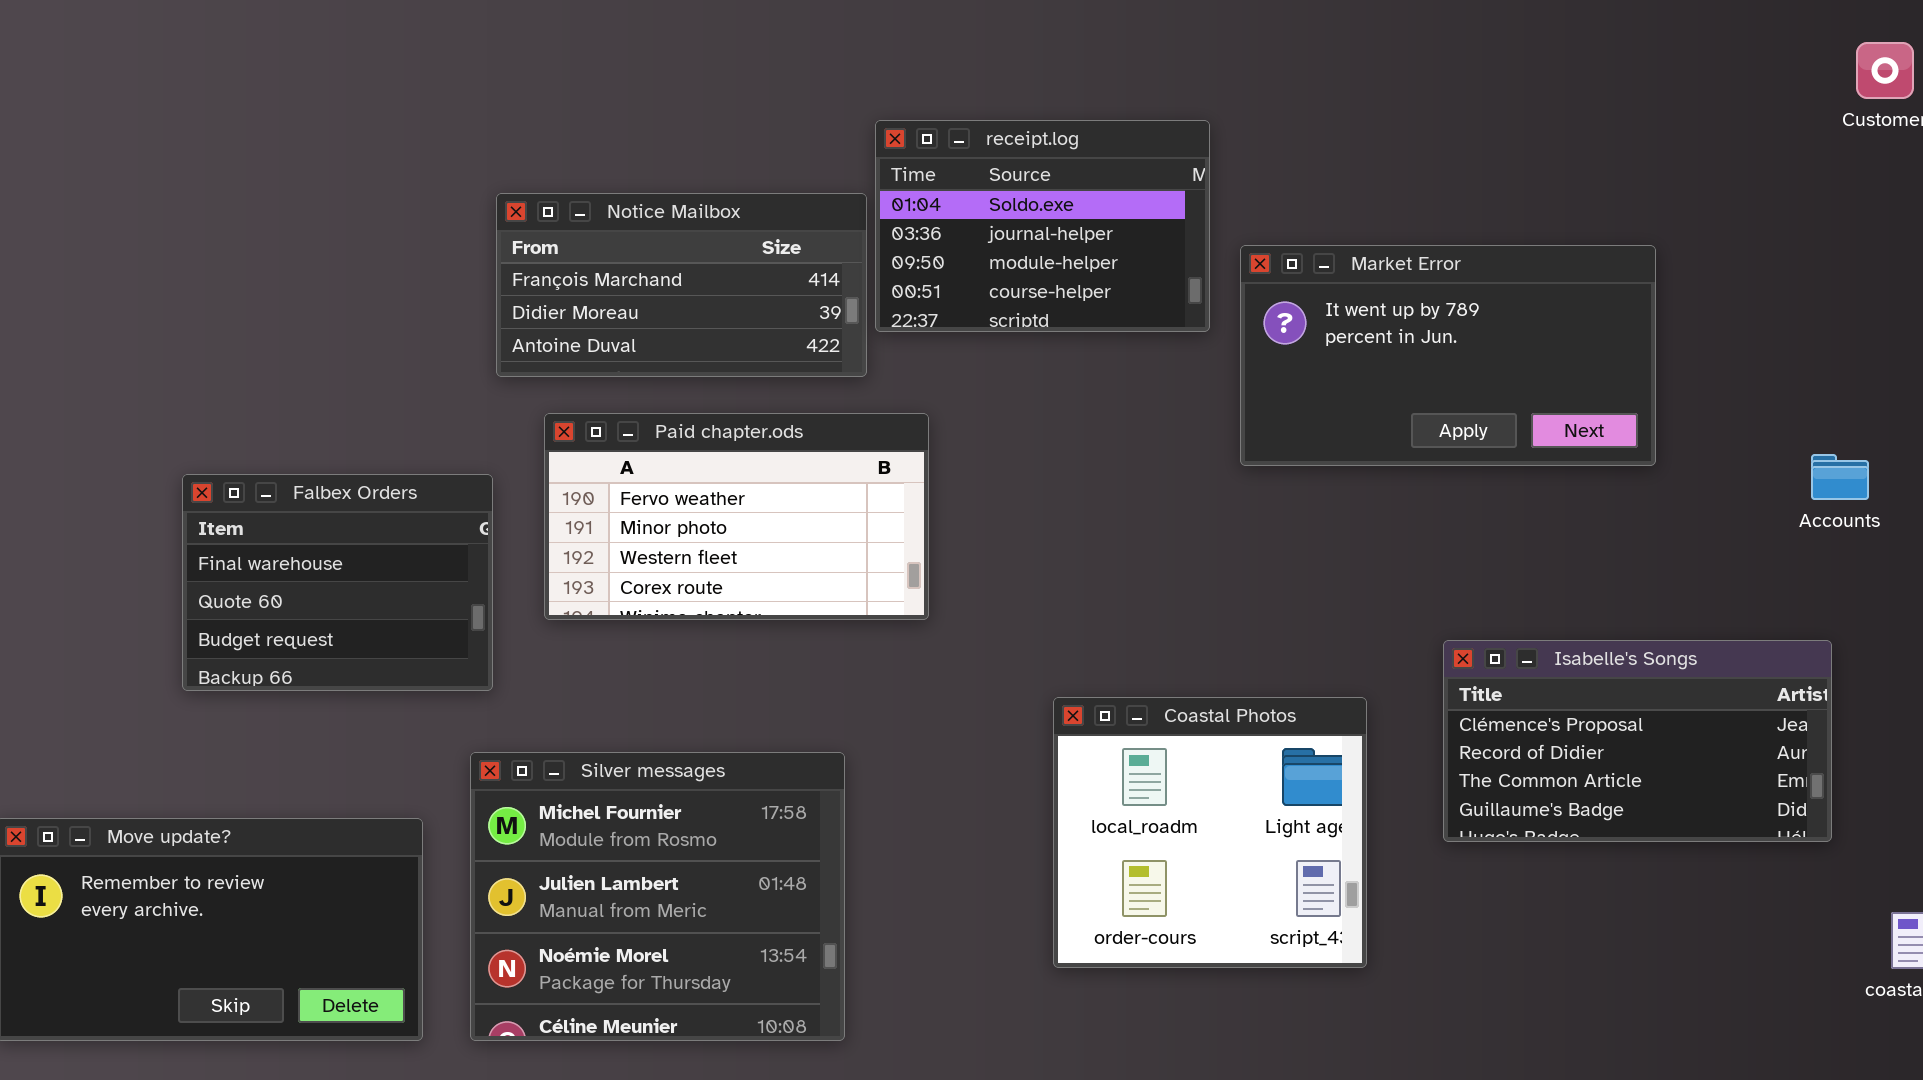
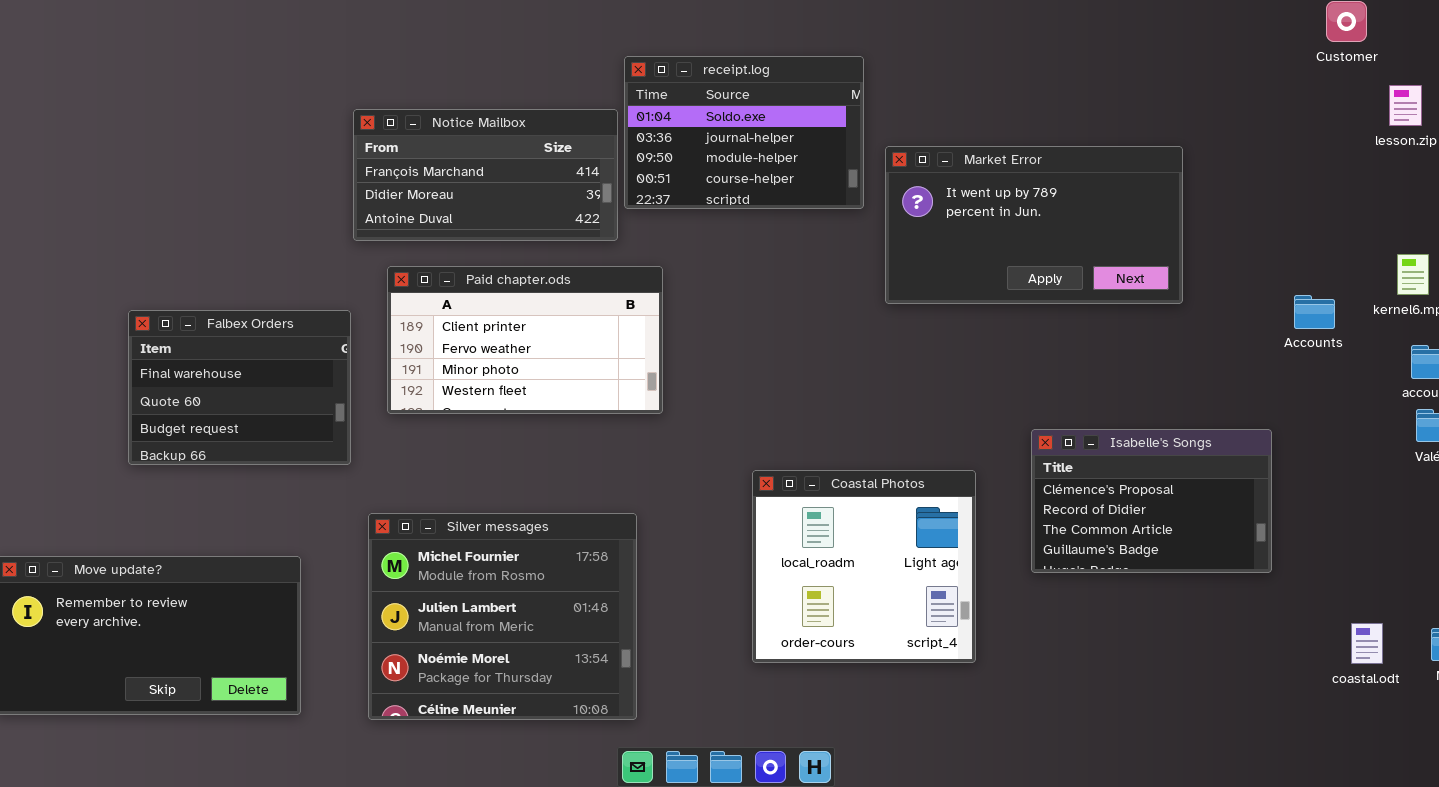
Paid chapter.ods: [544,413,929,620] -> [387,266,663,414], scrolled up 1 row
Isabelle's Songs: [1443,640,1832,842] -> [1031,429,1272,573], resized
Silver messages: [470,752,845,1041] -> [368,513,637,720], moved

